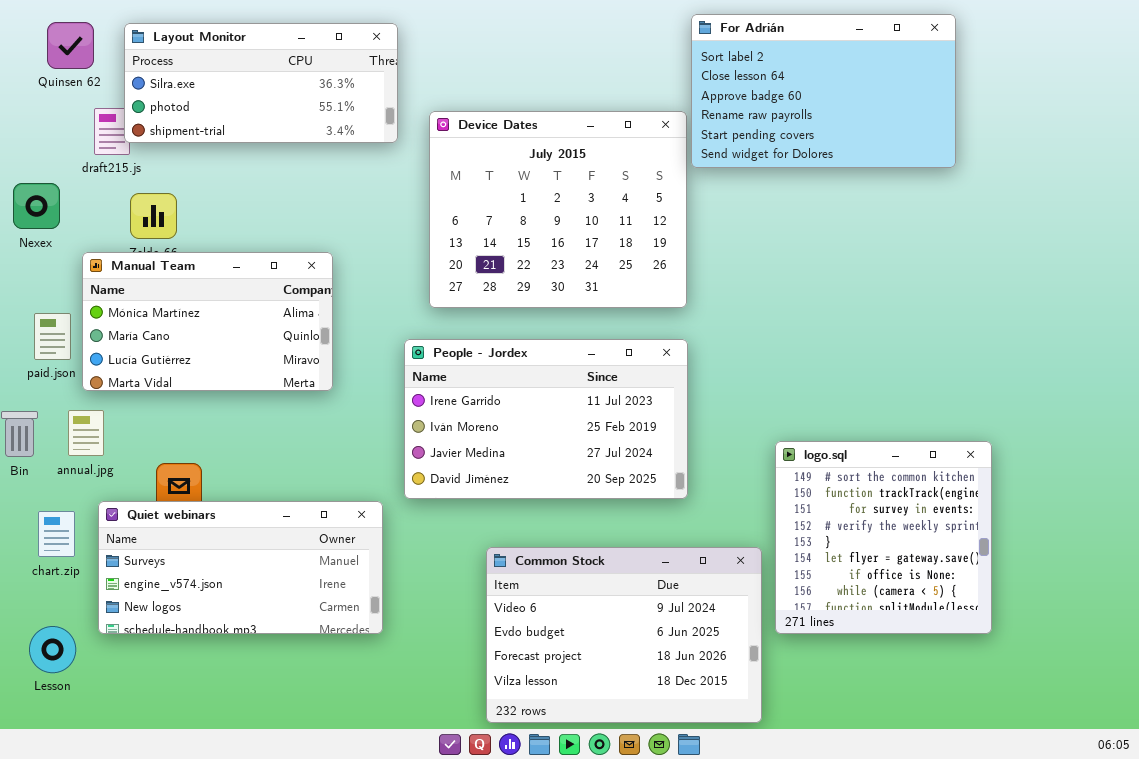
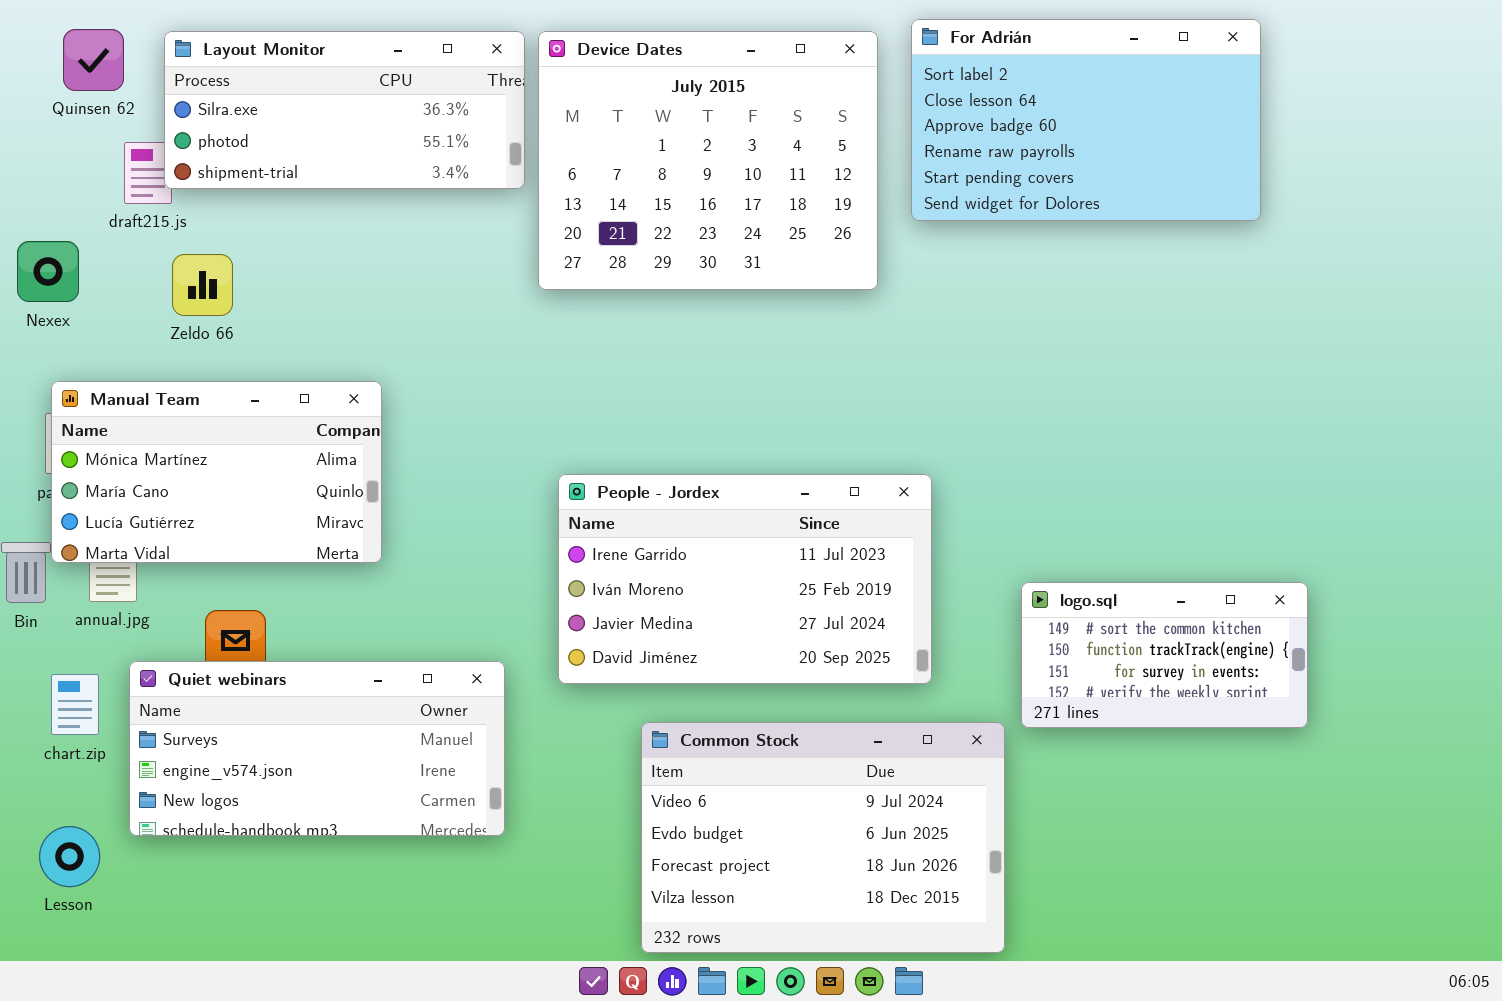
Device Dates: [429,111,687,308] -> [538,31,878,290], moved
Manual Team: [82,252,333,391] -> [51,381,382,563], moved
People - Jordex: [404,339,688,499] -> [558,474,932,684], moved
logo.sql: [775,441,992,634] -> [1021,582,1308,728], resized

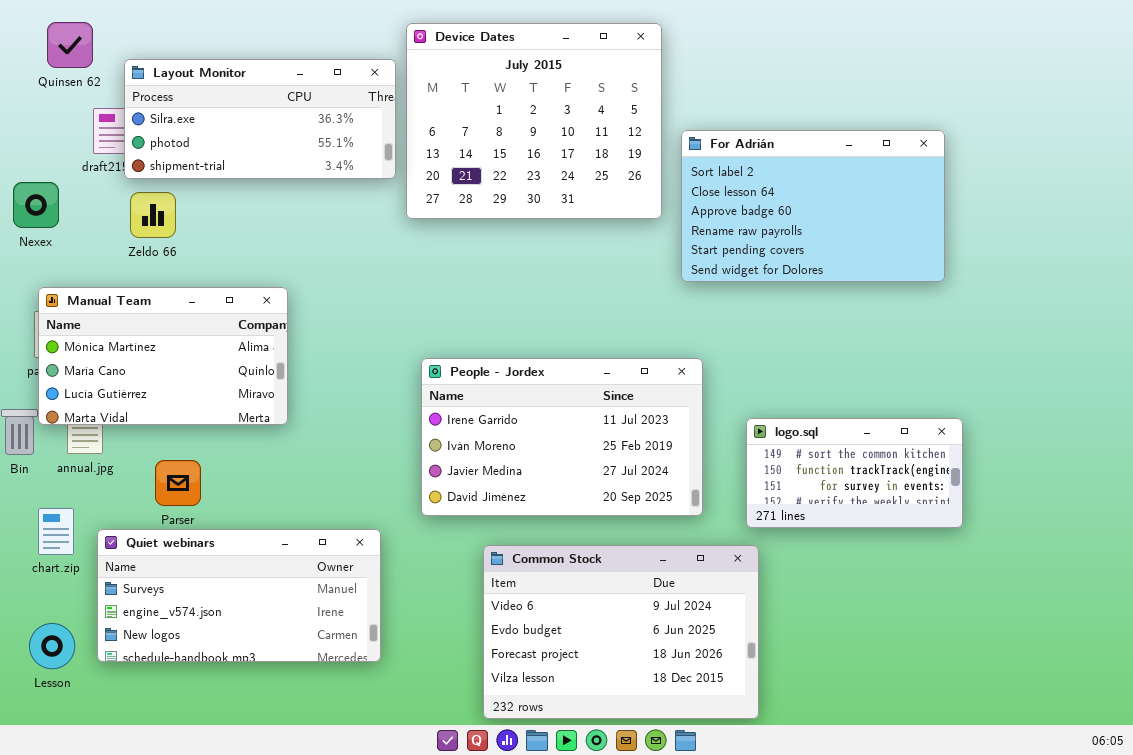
For Adrián: [911,19,1261,221] -> [681,130,945,282], moved
Layout Monitor: [164,31,525,189] -> [124,59,396,179], moved
logo.sql: [1021,582,1308,728] -> [746,418,963,528], moved
Quiet webinars: [129,661,505,836] -> [97,529,381,662], moved

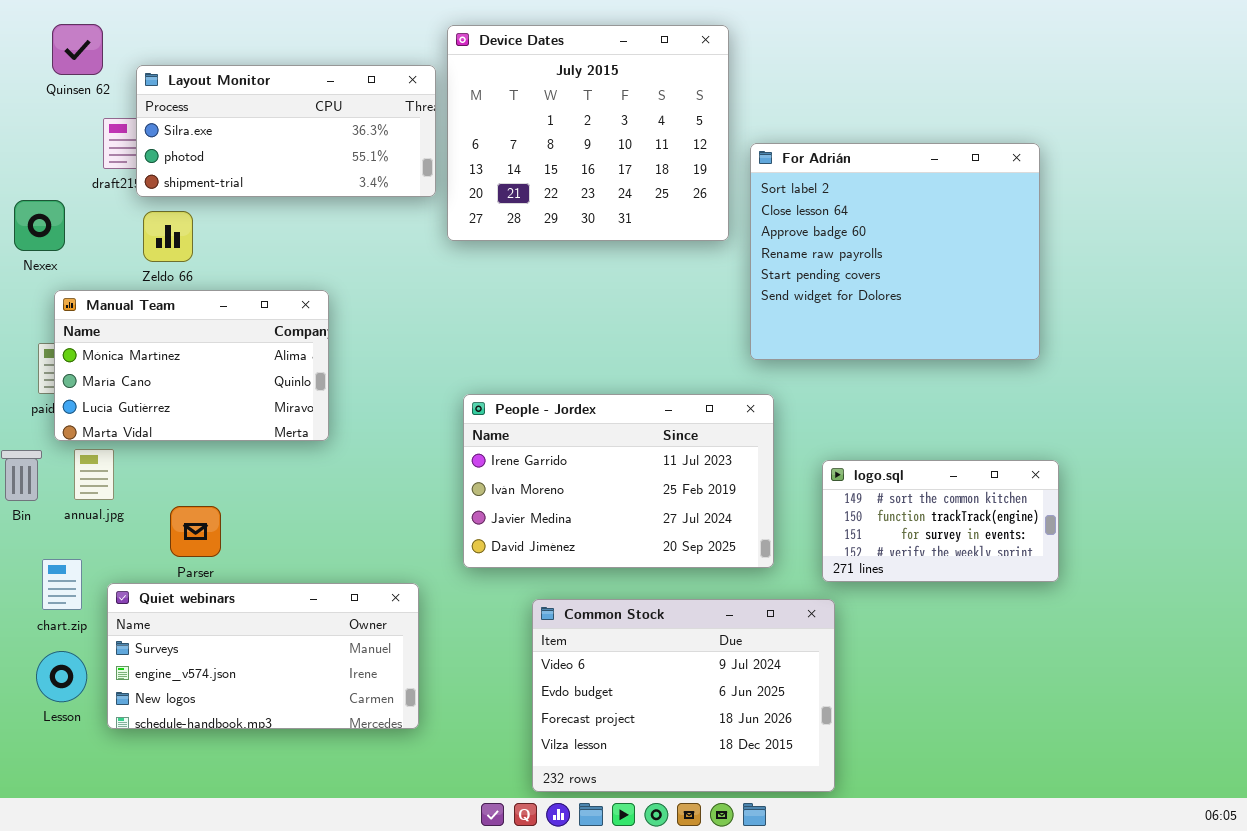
For Adrián: [681,130,945,282] -> [750,143,1040,360], resized
Manual Team: [38,287,288,425] -> [54,290,329,441], moved
Lesson: [29,623,75,669] -> [36,651,87,702], moved

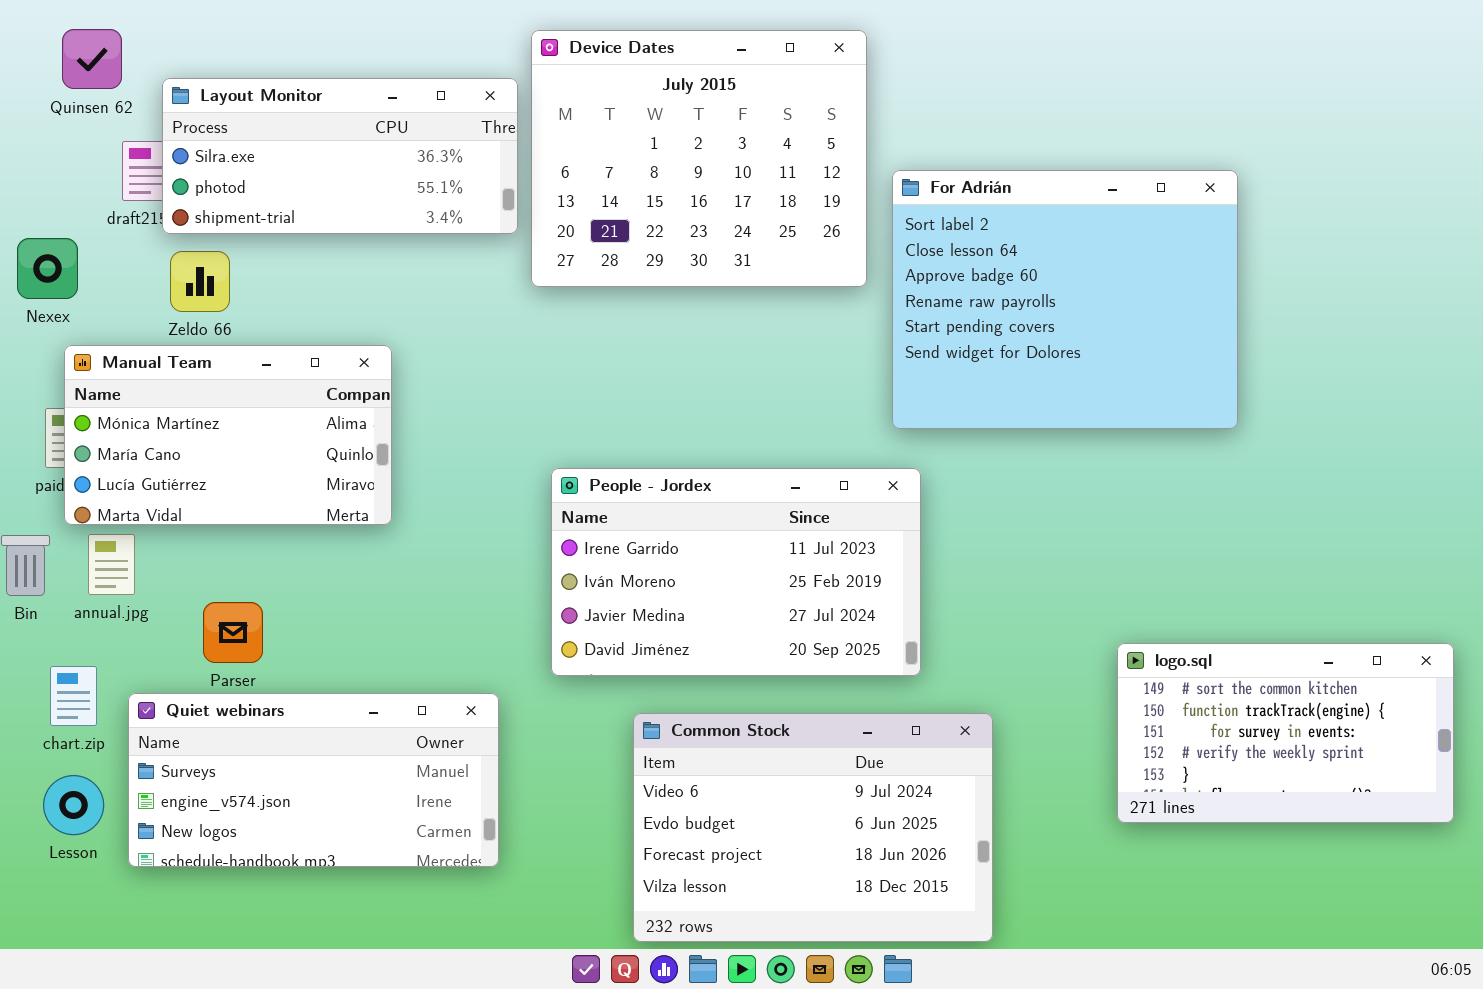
logo.sql: [822,460,1059,582] -> [1117,643,1454,823], moved, resized

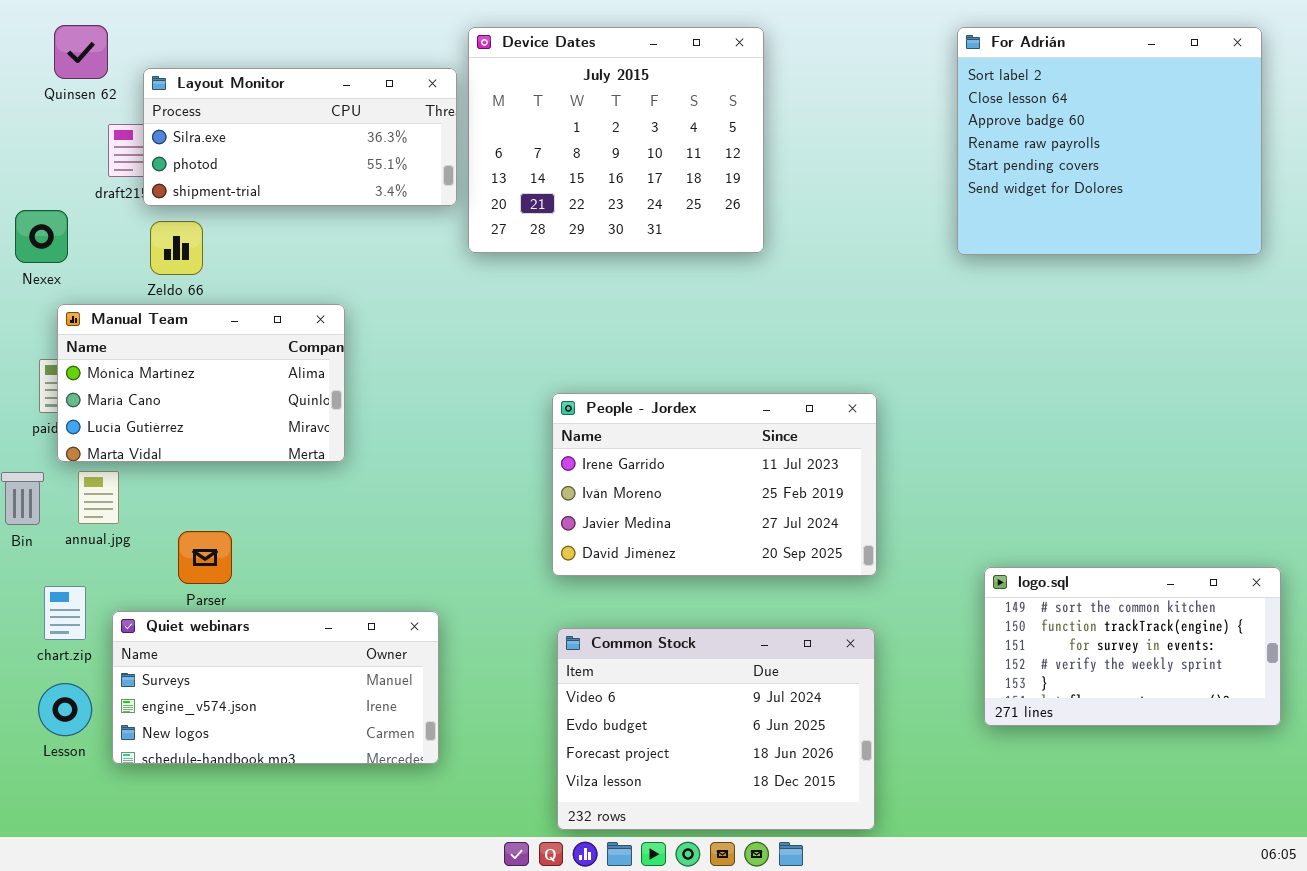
For Adrián: [892,170,1238,429] -> [957,27,1262,255], moved
People - Jordex: [551,468,921,676] -> [552,393,877,576], moved

